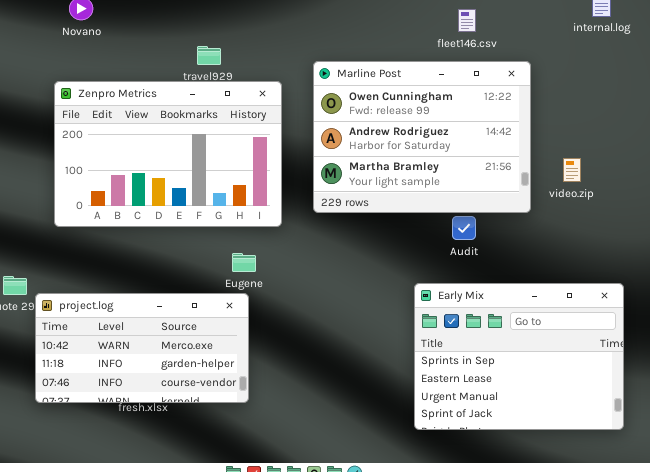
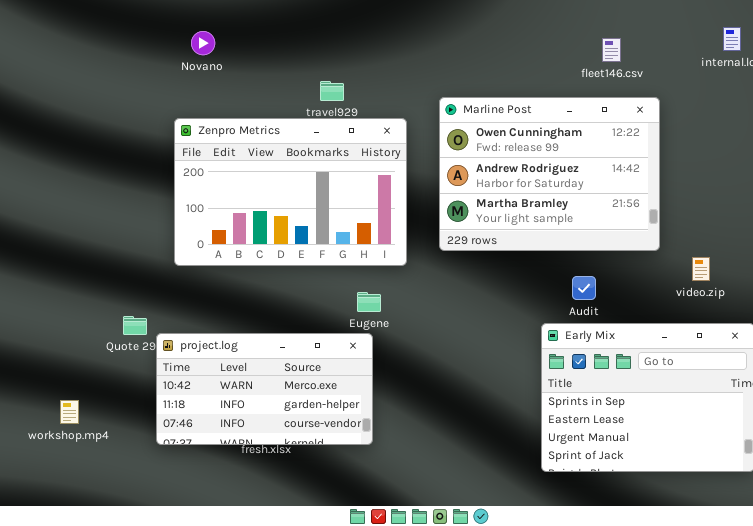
fleet146.csv: [458,9,476,32] -> [602,38,621,62], moved
video.zip: [563,158,581,182] -> [692,257,710,281], moved
Audit: [452,216,476,240] -> [572,276,596,300], moved

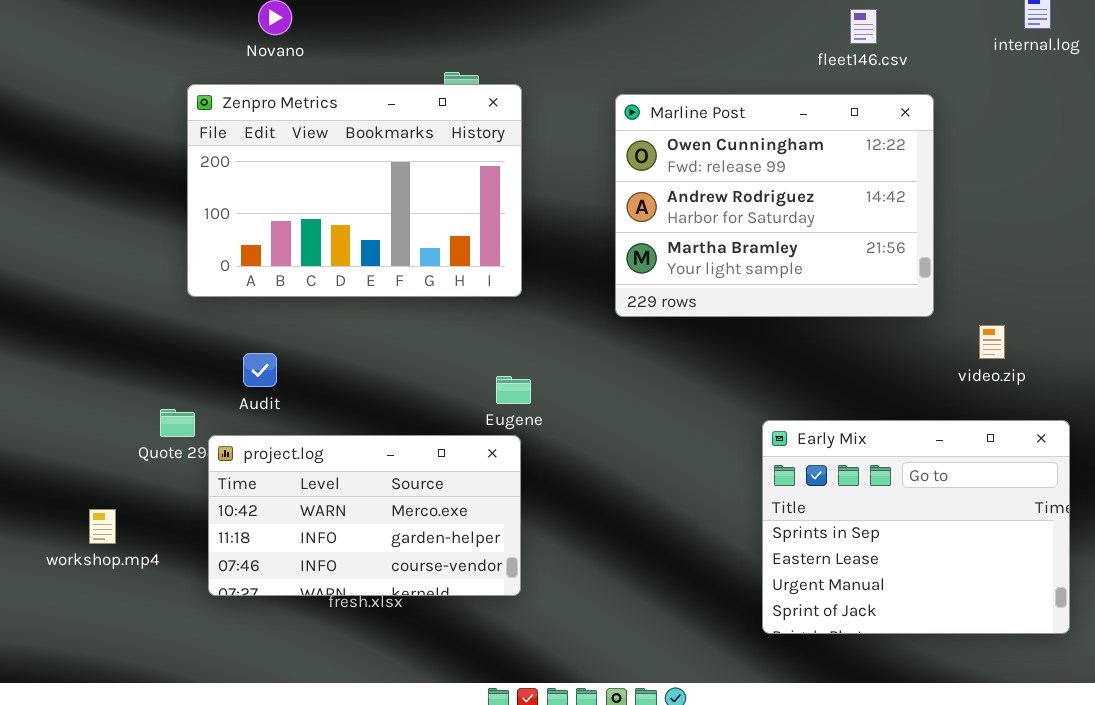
Zenpro Metrics: [174,118,407,266] -> [187,84,522,297], moved
Audit: [572,276,596,300] -> [243,353,277,387], moved
workshop.mp4: [60,400,79,424] -> [89,509,116,544], moved

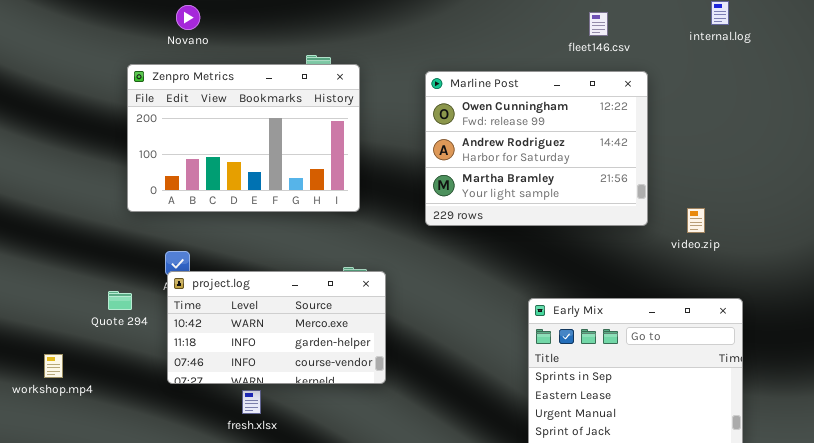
video.zip: [979,325,1005,359] -> [687,208,705,233], moved
project.log: [208,435,521,596] -> [167,271,386,384], moved
workshop.mp4: [89,509,116,544] -> [44,354,63,378], moved

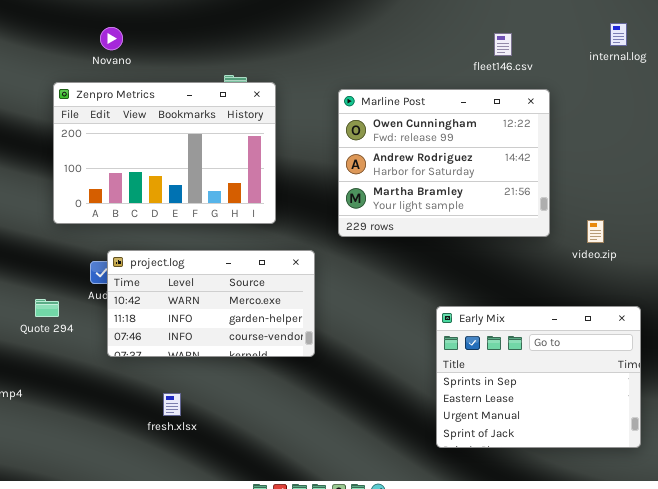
project.log: [167,271,386,384] -> [107,250,315,357], moved

